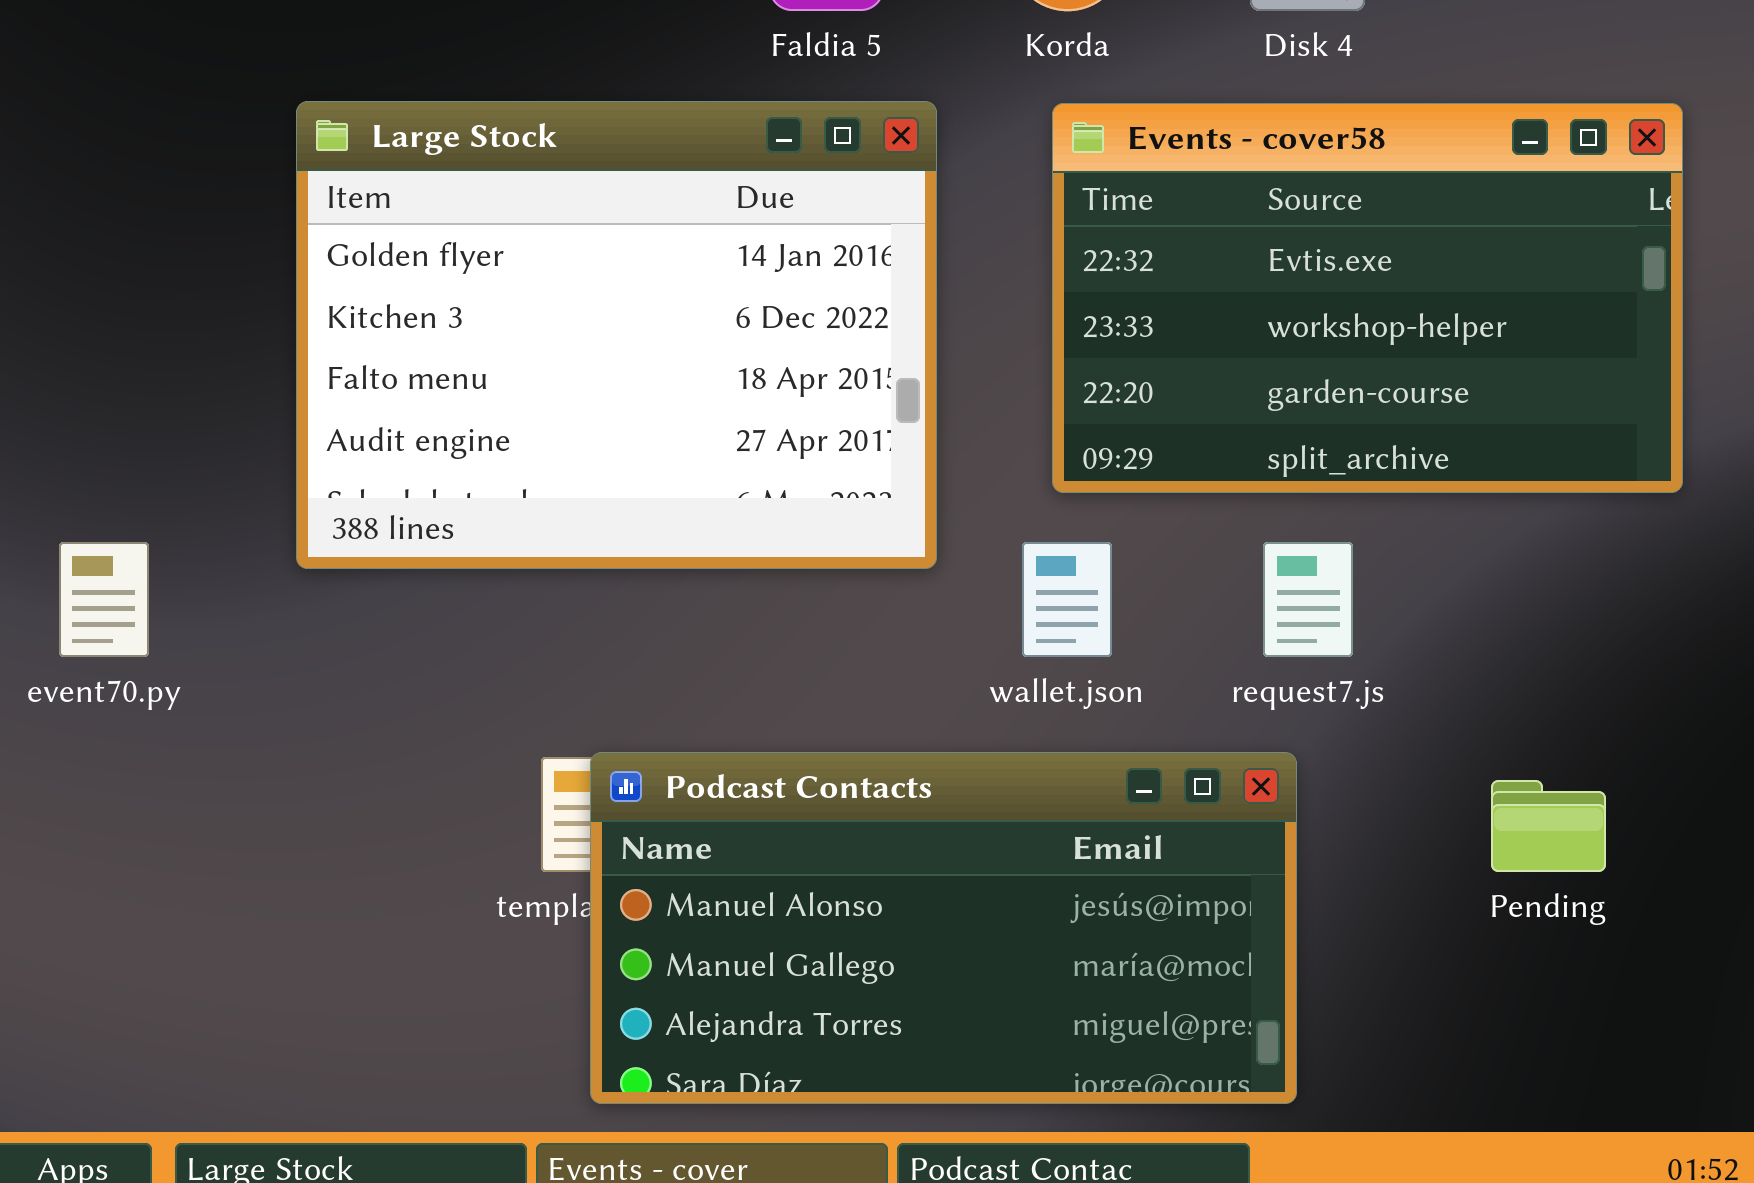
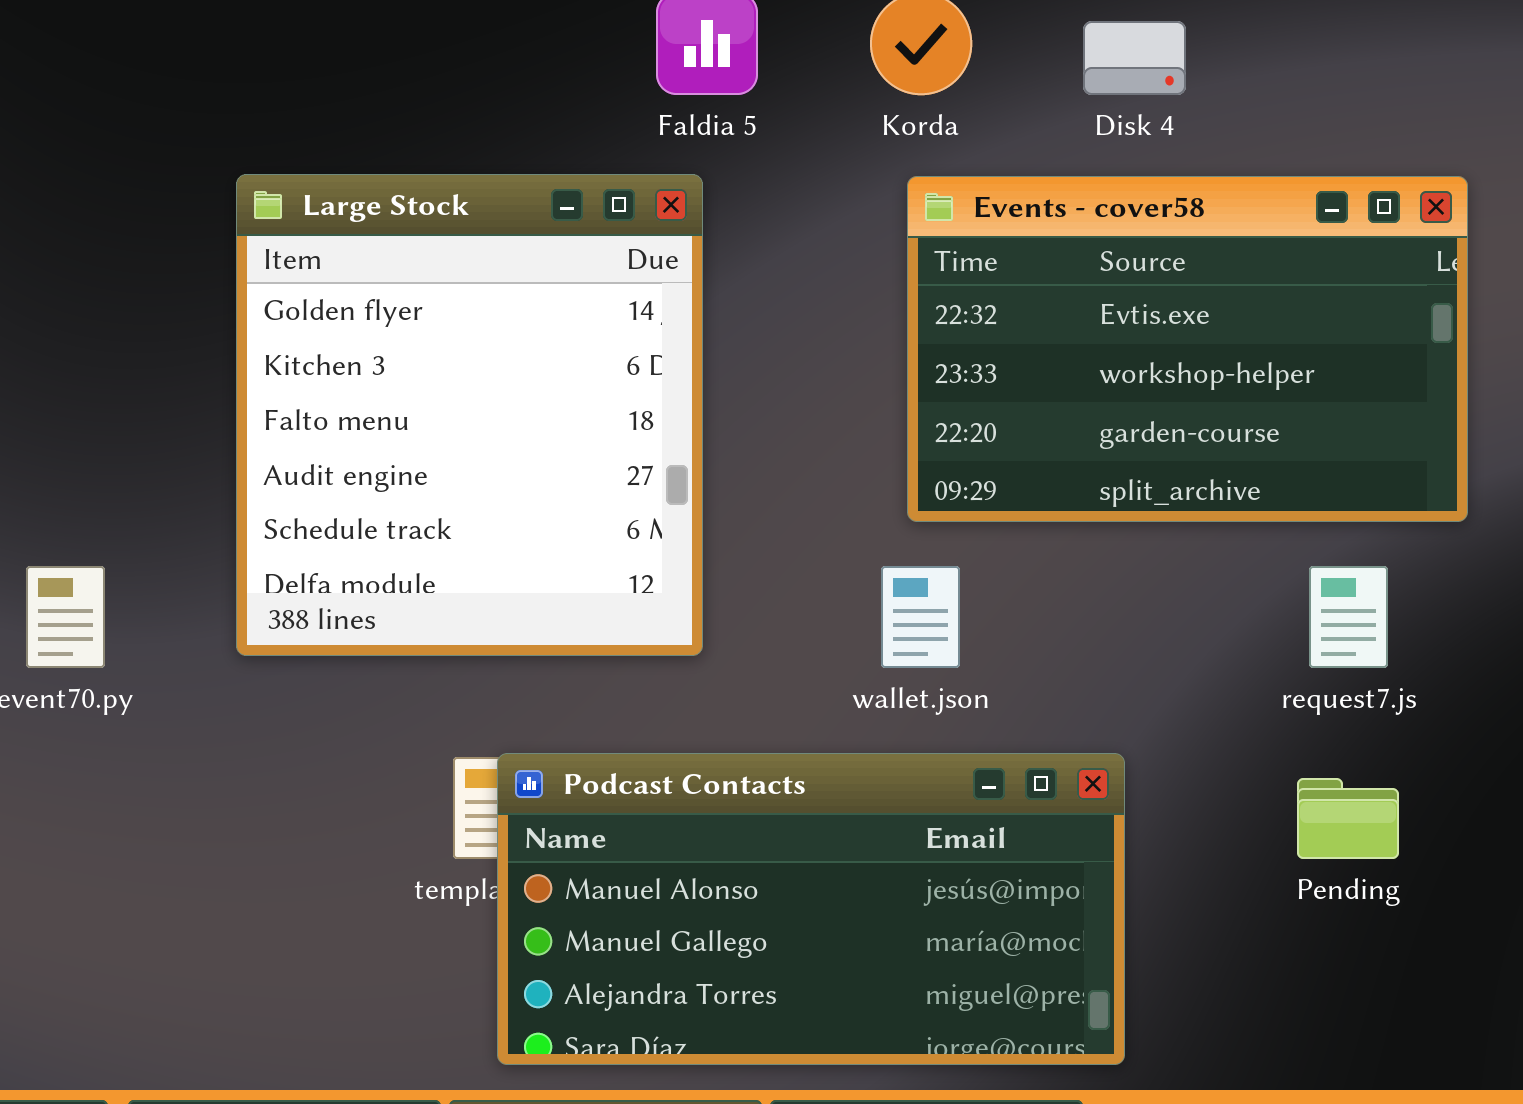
Large Stock: [296,101,937,569] -> [236,174,703,656], resized
request7.js: [1263,542,1353,657] -> [1309,566,1388,668], moved

